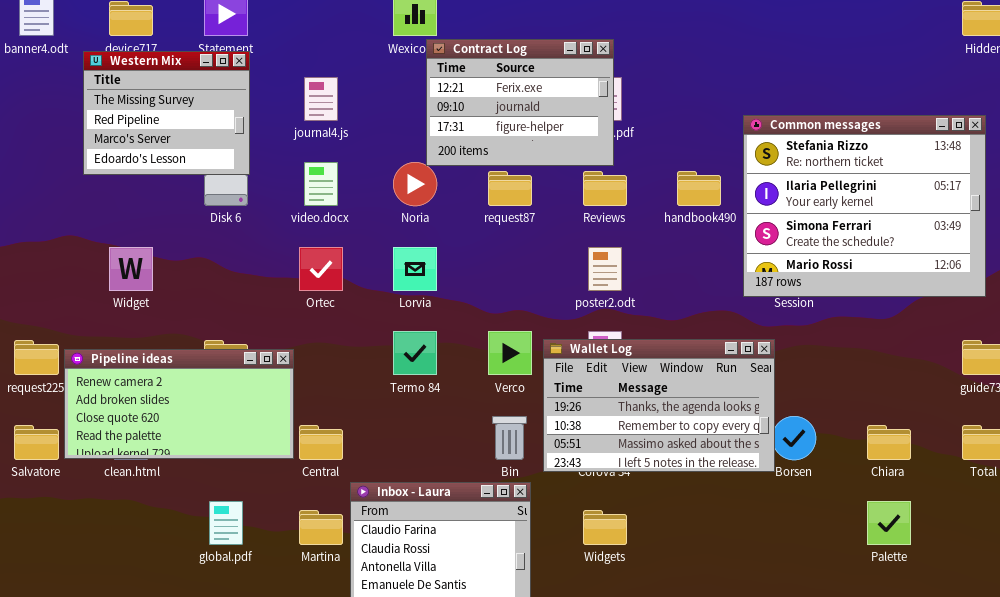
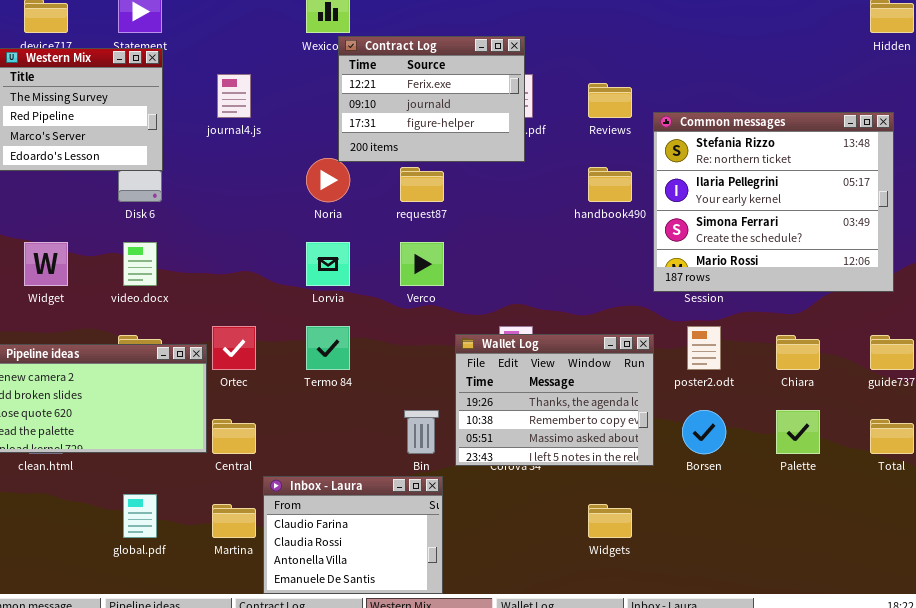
video.docx: [304,162,338,206] -> [123,242,157,286], moved
Reviews: [583,171,627,206] -> [588,83,632,118], moved
Ortec: [299,247,343,291] -> [212,326,256,370], moved
poster2.odt: [588,247,622,291] -> [687,326,721,370], moved
Verco: [488,331,532,375] -> [400,242,444,286], moved
Wallet Log: [543,339,775,472] -> [455,334,654,466], resized
Chiara: [867,425,911,460] -> [776,335,820,370], moved
Palette: [867,501,911,545] -> [776,410,820,454], moved
Widgets: [583,510,627,545] -> [588,504,632,538], moved

